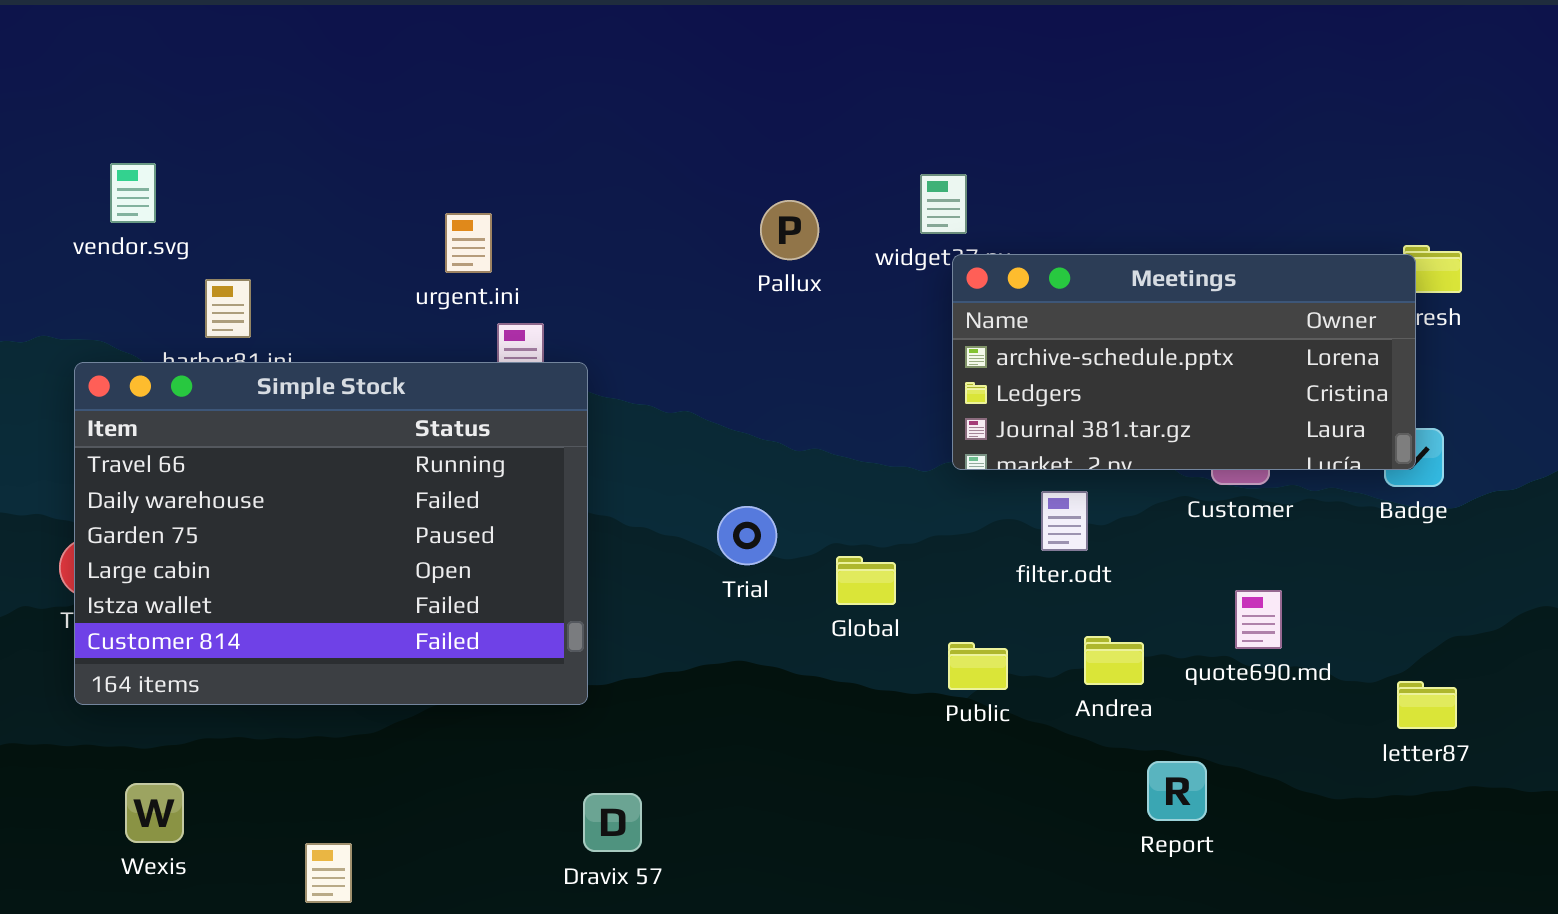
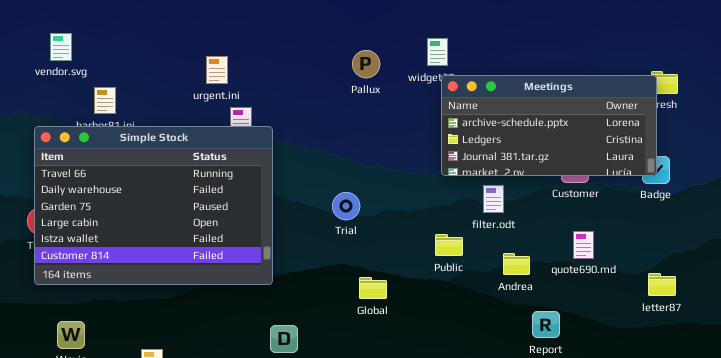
Global: [836,556,896,605] -> [359,277,387,299], moved
Public: [948,642,1008,690] -> [435,234,463,256], moved

